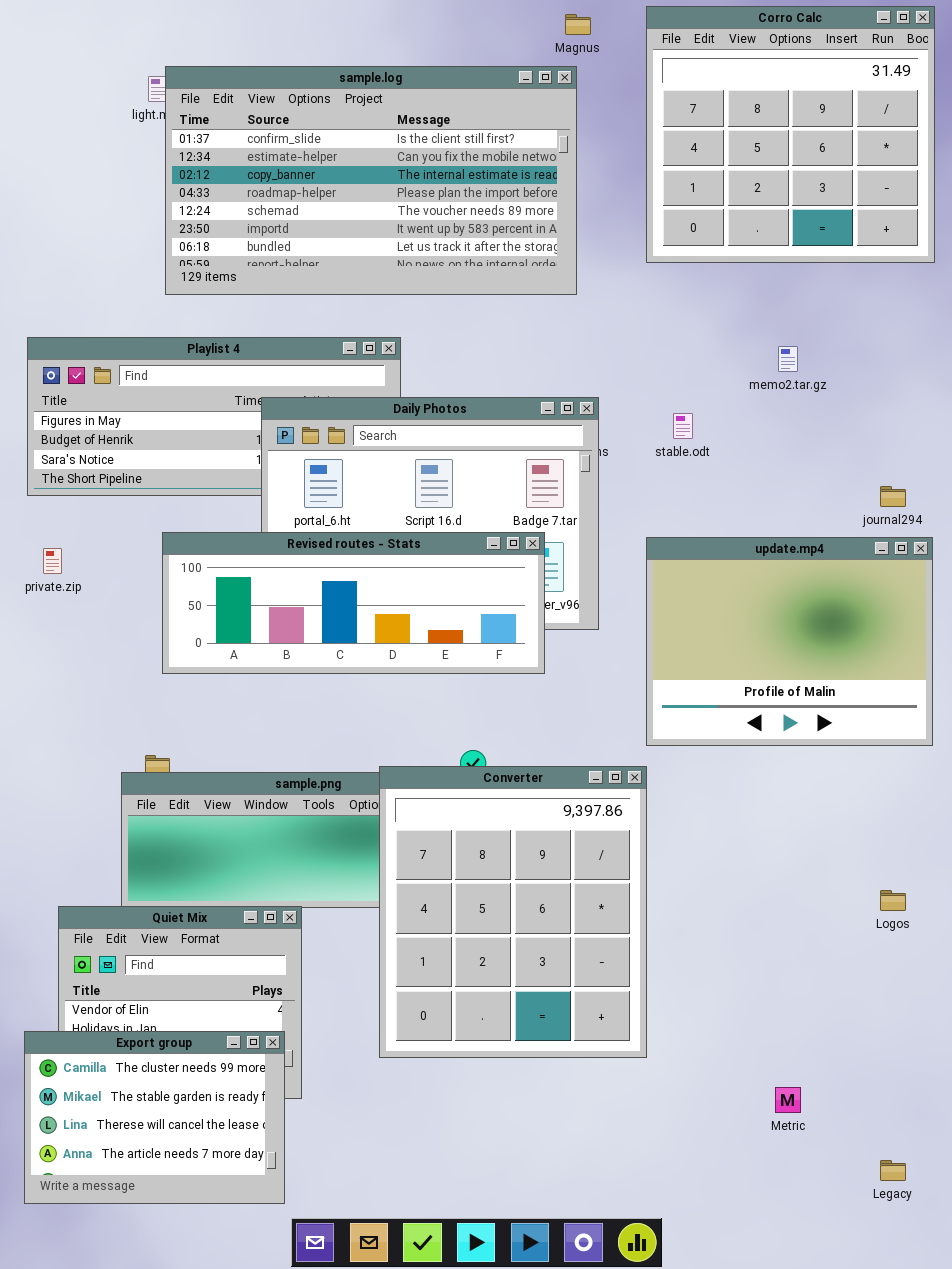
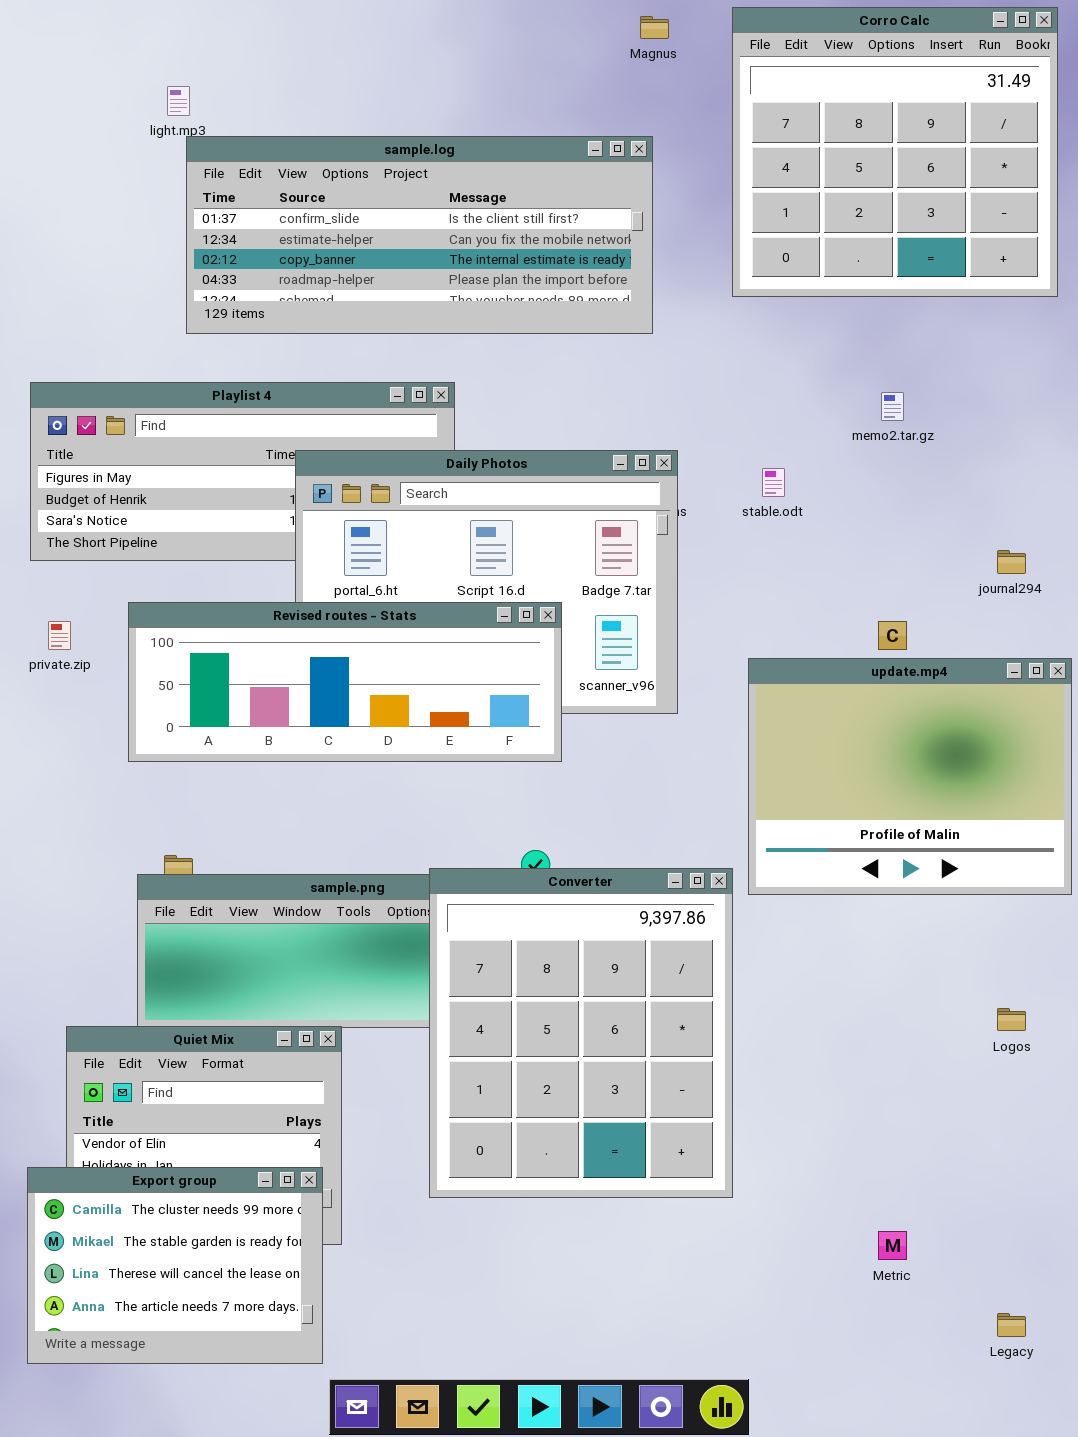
sample.log: [165,66,577,295] -> [186,136,653,334], resized
Revised routes - Stats: [162,532,545,674] -> [128,602,562,762], moved
update.mp4: [646,537,933,746] -> [748,658,1072,895], moved

